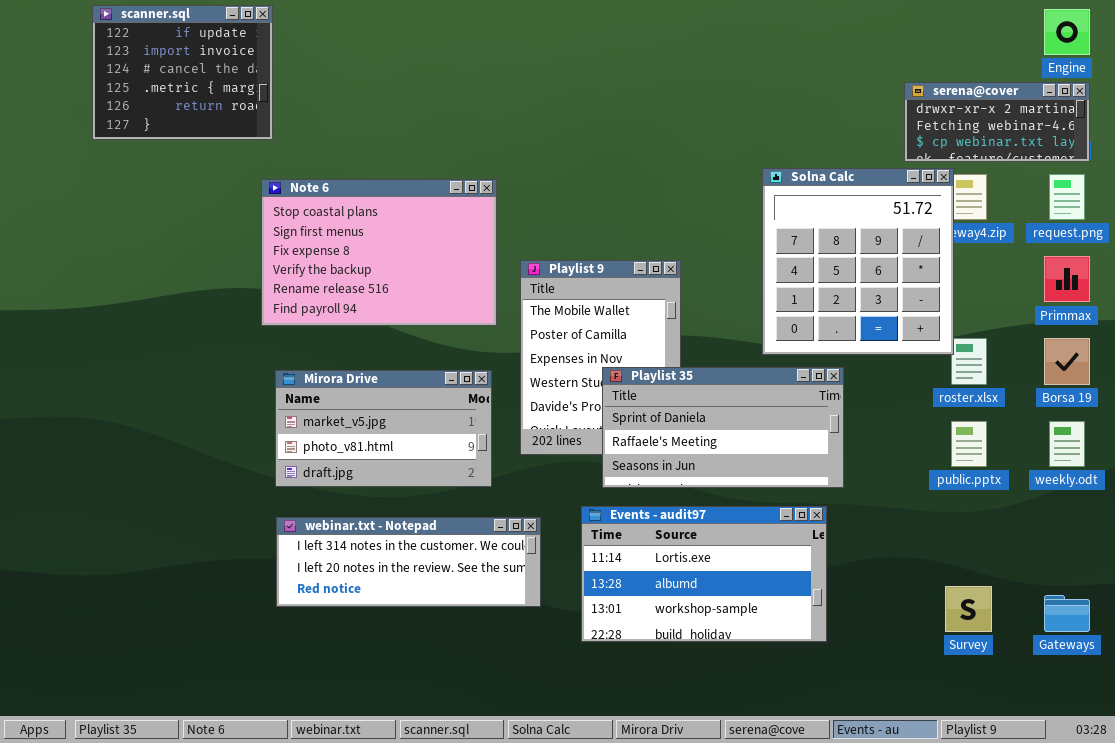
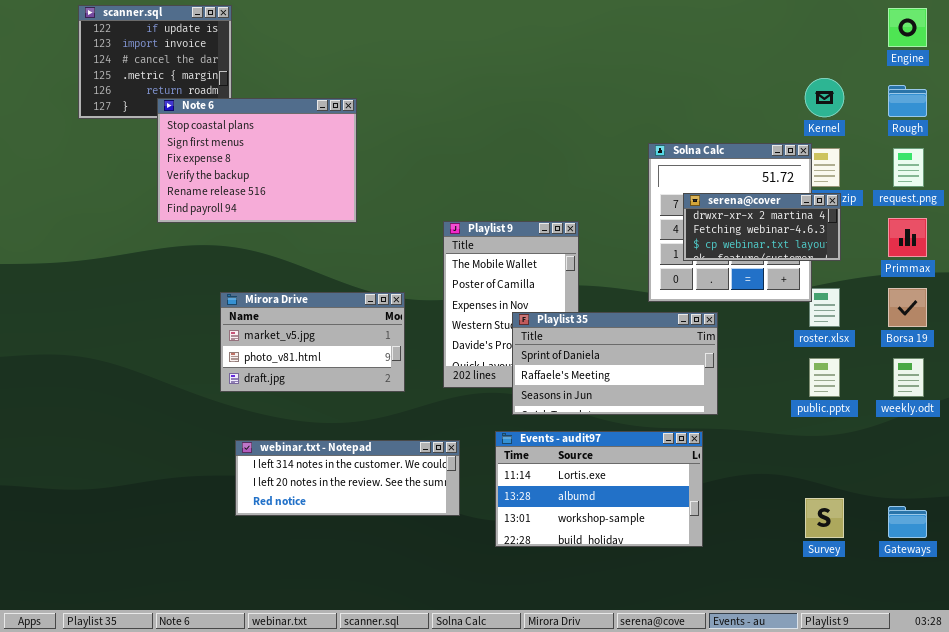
serena@cover: [904,82,1090,162] -> [683,193,841,261], moved
Note 6: [261,179,497,326] -> [157,98,357,223], moved
Mirora Drive: [275,370,492,487] -> [220,292,405,392], moved

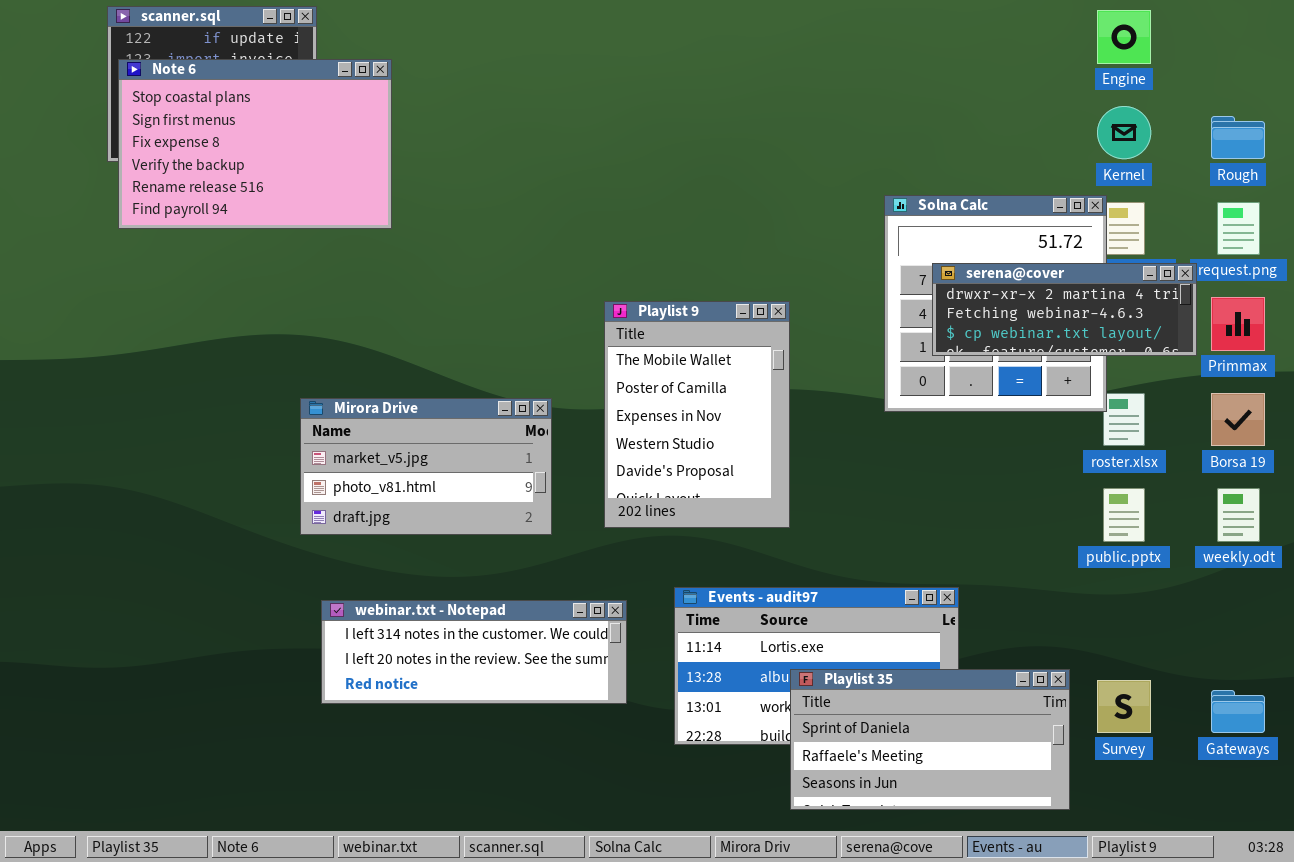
Engine: [888,8,927,47] -> [1097,10,1151,64], moved
Note 6: [157,98,357,223] -> [118,59,392,229], moved
serena@cover: [683,193,841,261] -> [932,263,1197,356], resized
Playlist 35: [512,312,718,415] -> [790,669,1070,810], moved

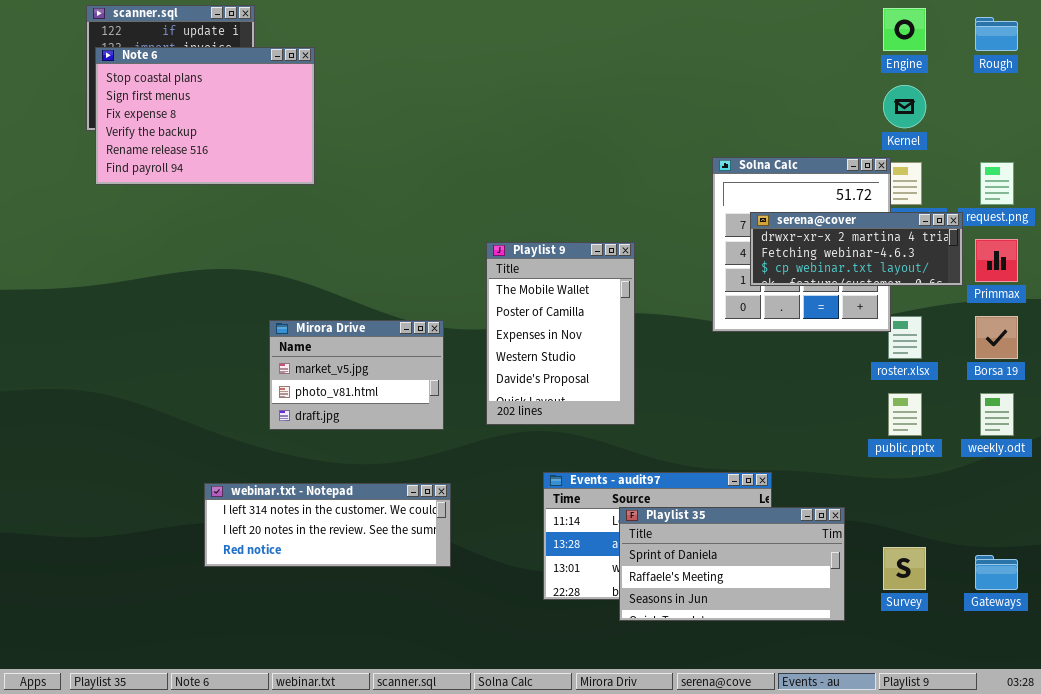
Rough: [1211,116,1265,159] -> [975,17,1018,51], moved
Mirora Drive: [300,398,552,535] -> [269,320,444,430], resized
webinar.txt - Notepad: [321,600,627,704] -> [204,483,451,567], moved
Playlist 35: [790,669,1070,810] -> [619,507,845,621], moved

